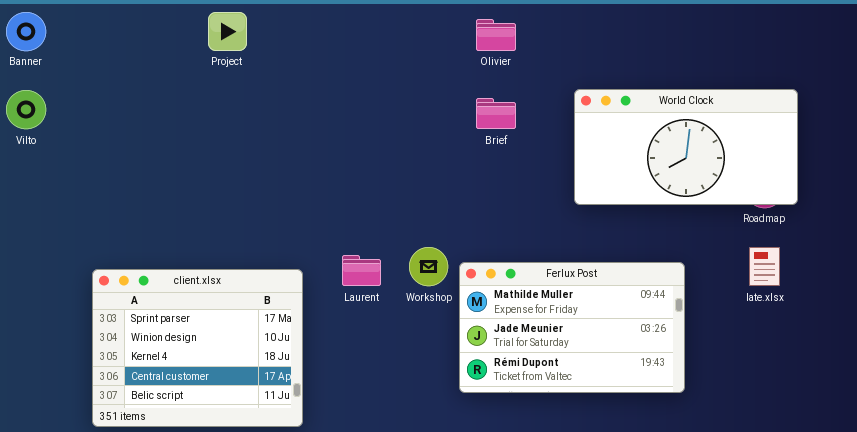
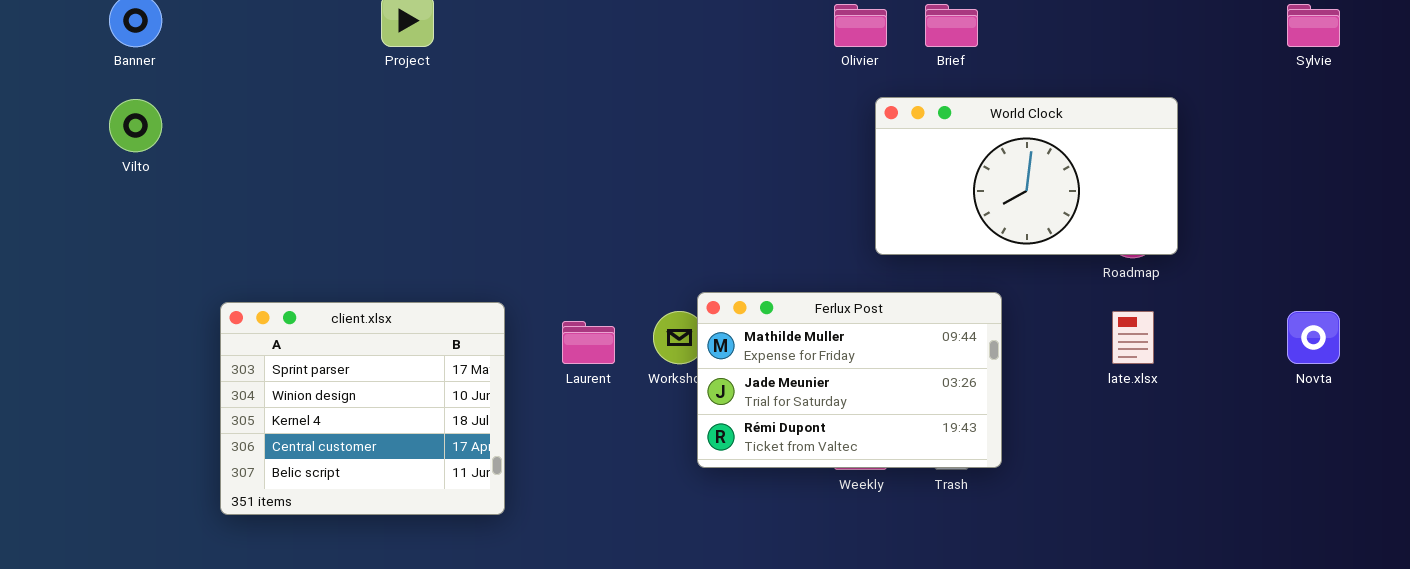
Olivier: [476,19,516,51] -> [834,4,887,47], moved
Brief: [476,98,516,129] -> [925,4,978,47], moved
Ferlux Post: [459,262,685,393] -> [697,292,1002,468], moved
client.xlsx: [92,269,303,427] -> [220,302,505,515], moved

